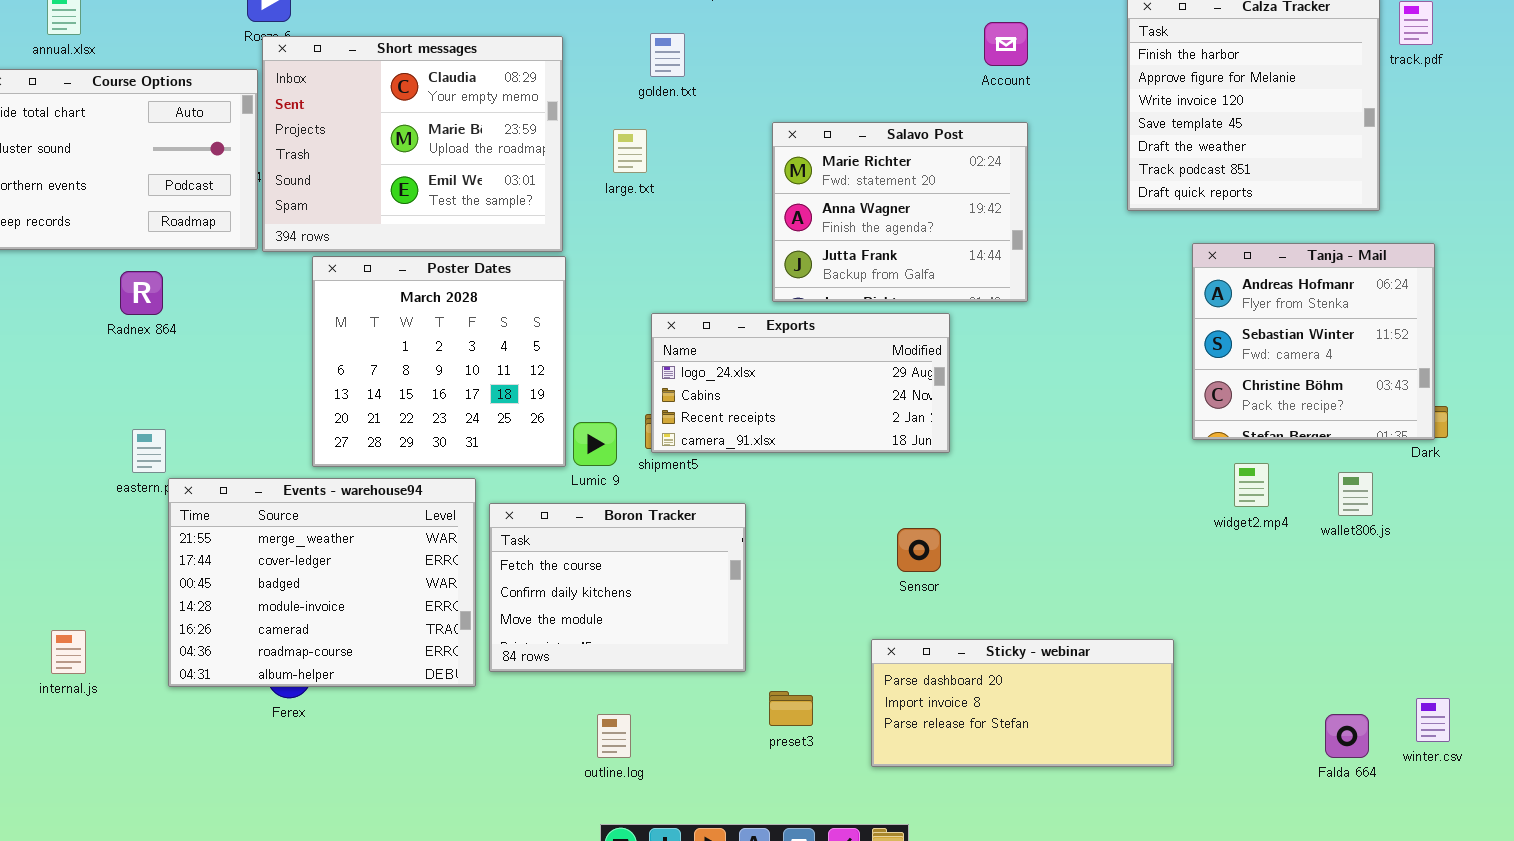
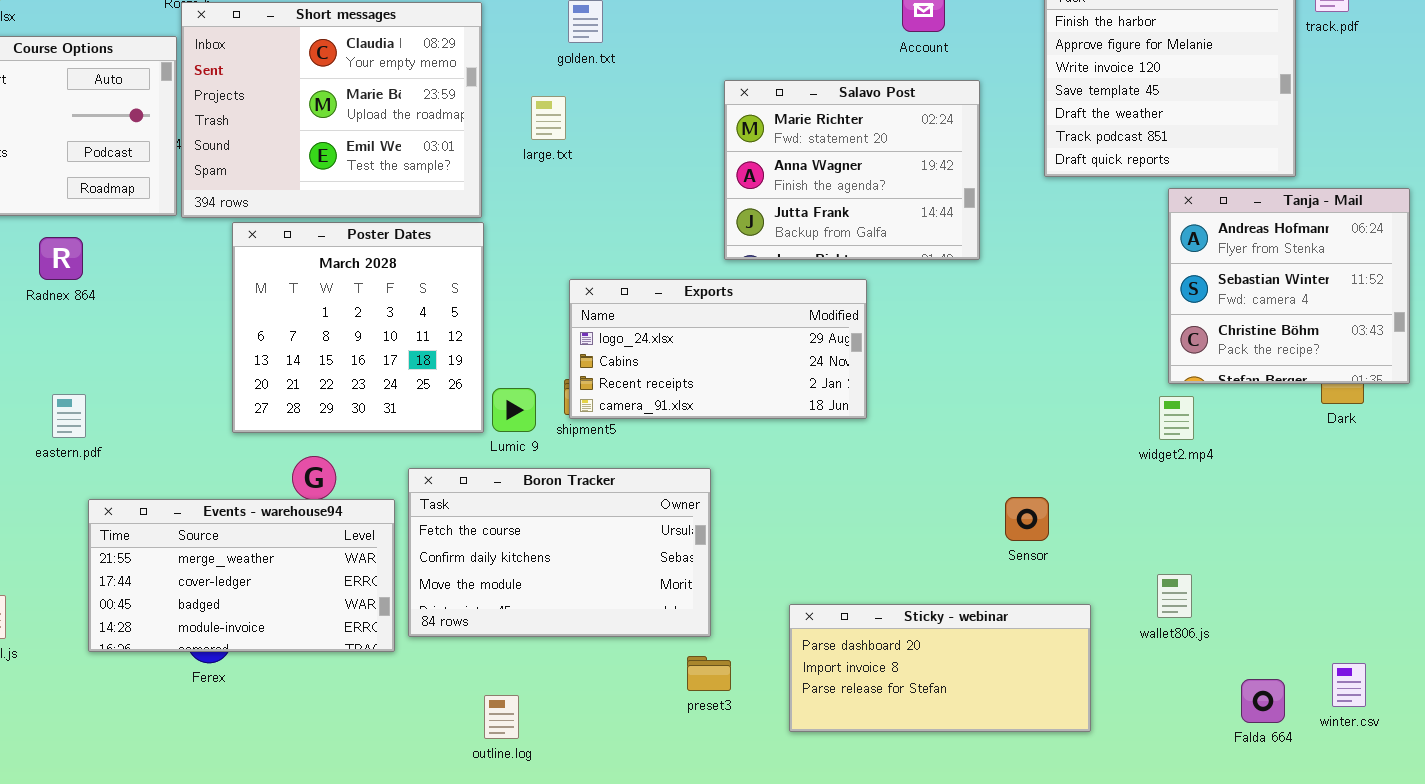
Salavo Post: [772,122,1028,302] -> [724,80,980,260], moved
Tanja - Mail: [1192,243,1435,440] -> [1168,188,1410,384], moved
widget2.mp4: [1234,463,1269,507] -> [1159,396,1194,440], moved
wallet806.js: [1338,472,1373,516] -> [1157,574,1192,618], moved
Events - warehouse94: [168,478,476,687] -> [88,499,395,652], resized
Boron Tracker: [489,503,746,672] -> [408,468,711,637], resized
Sensor: [897,528,941,572] -> [1005,497,1049,541], moved
outline.log: [597,714,631,758] -> [484,695,519,739], moved

